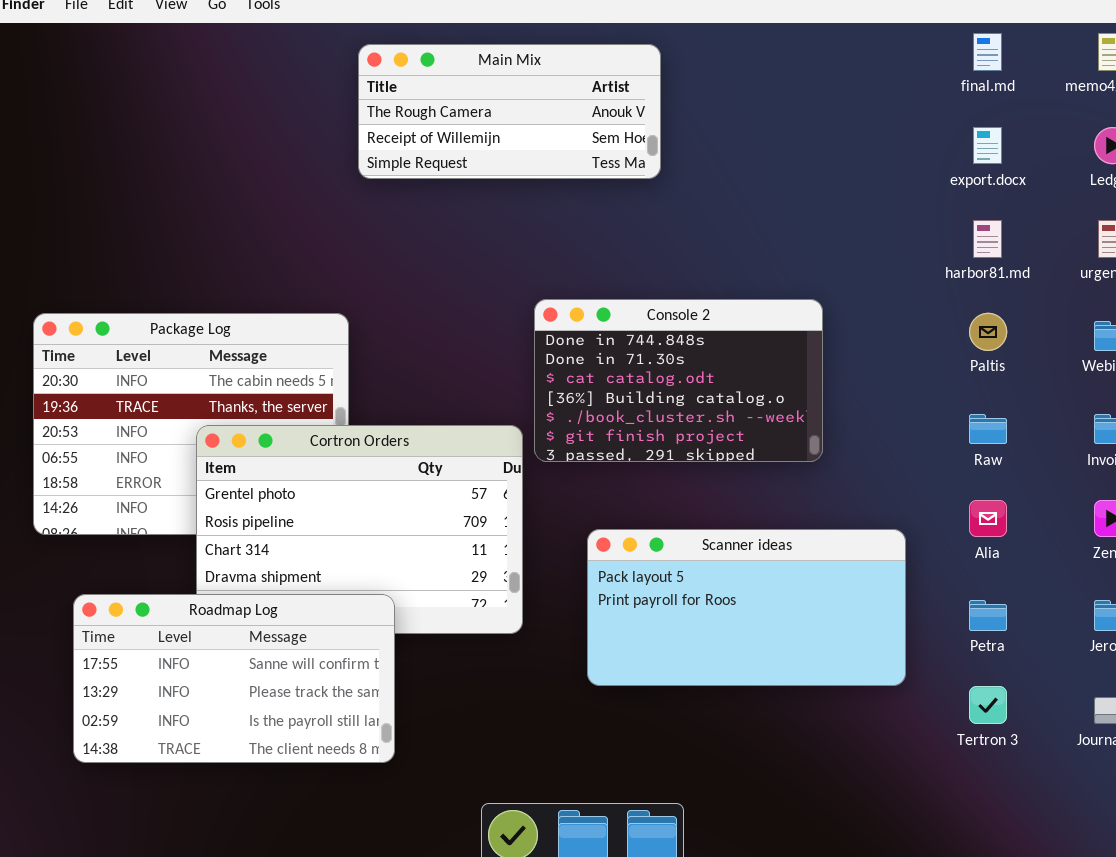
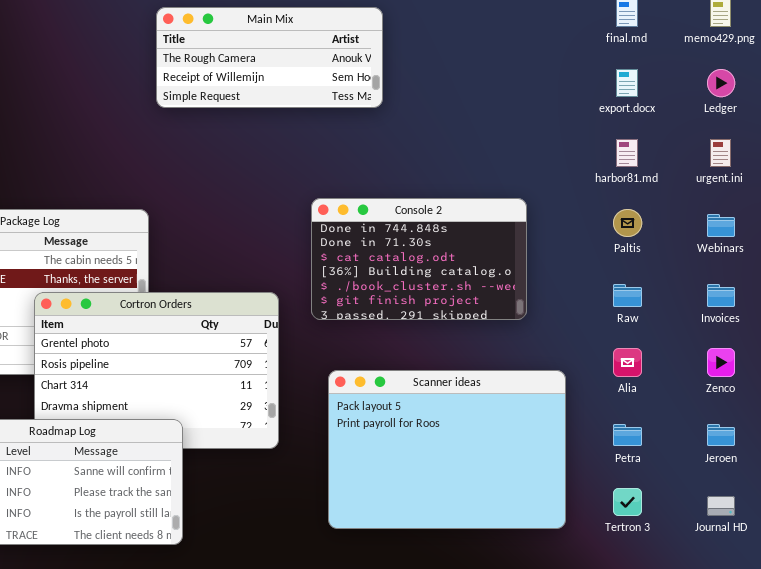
Console 2: [534,299,823,462] -> [311,198,527,320], moved
Scanner ideas: [587,529,906,686] -> [328,370,566,529], resized

